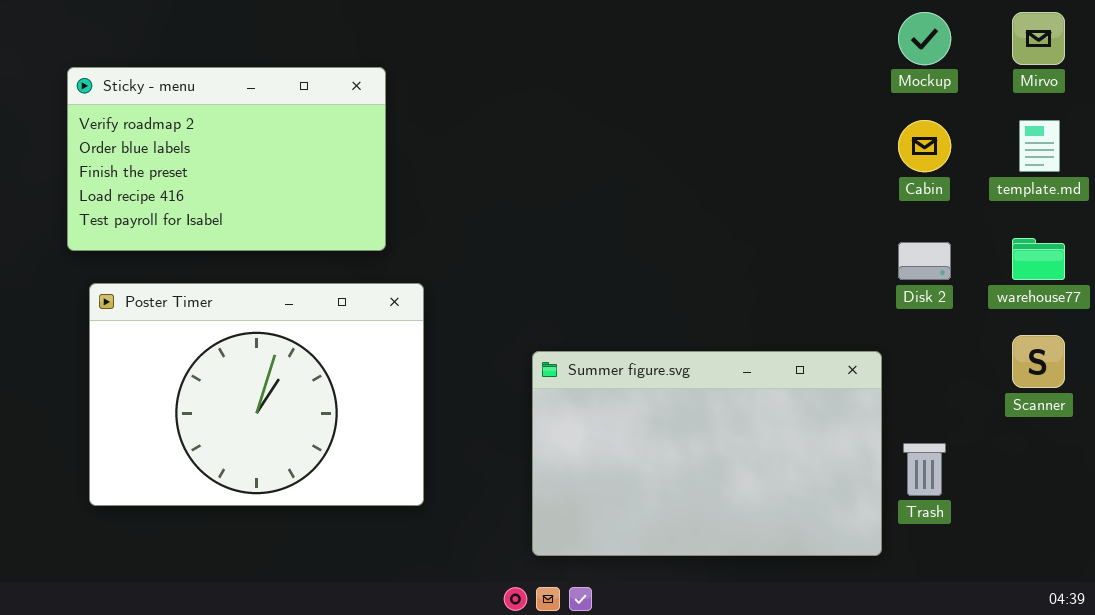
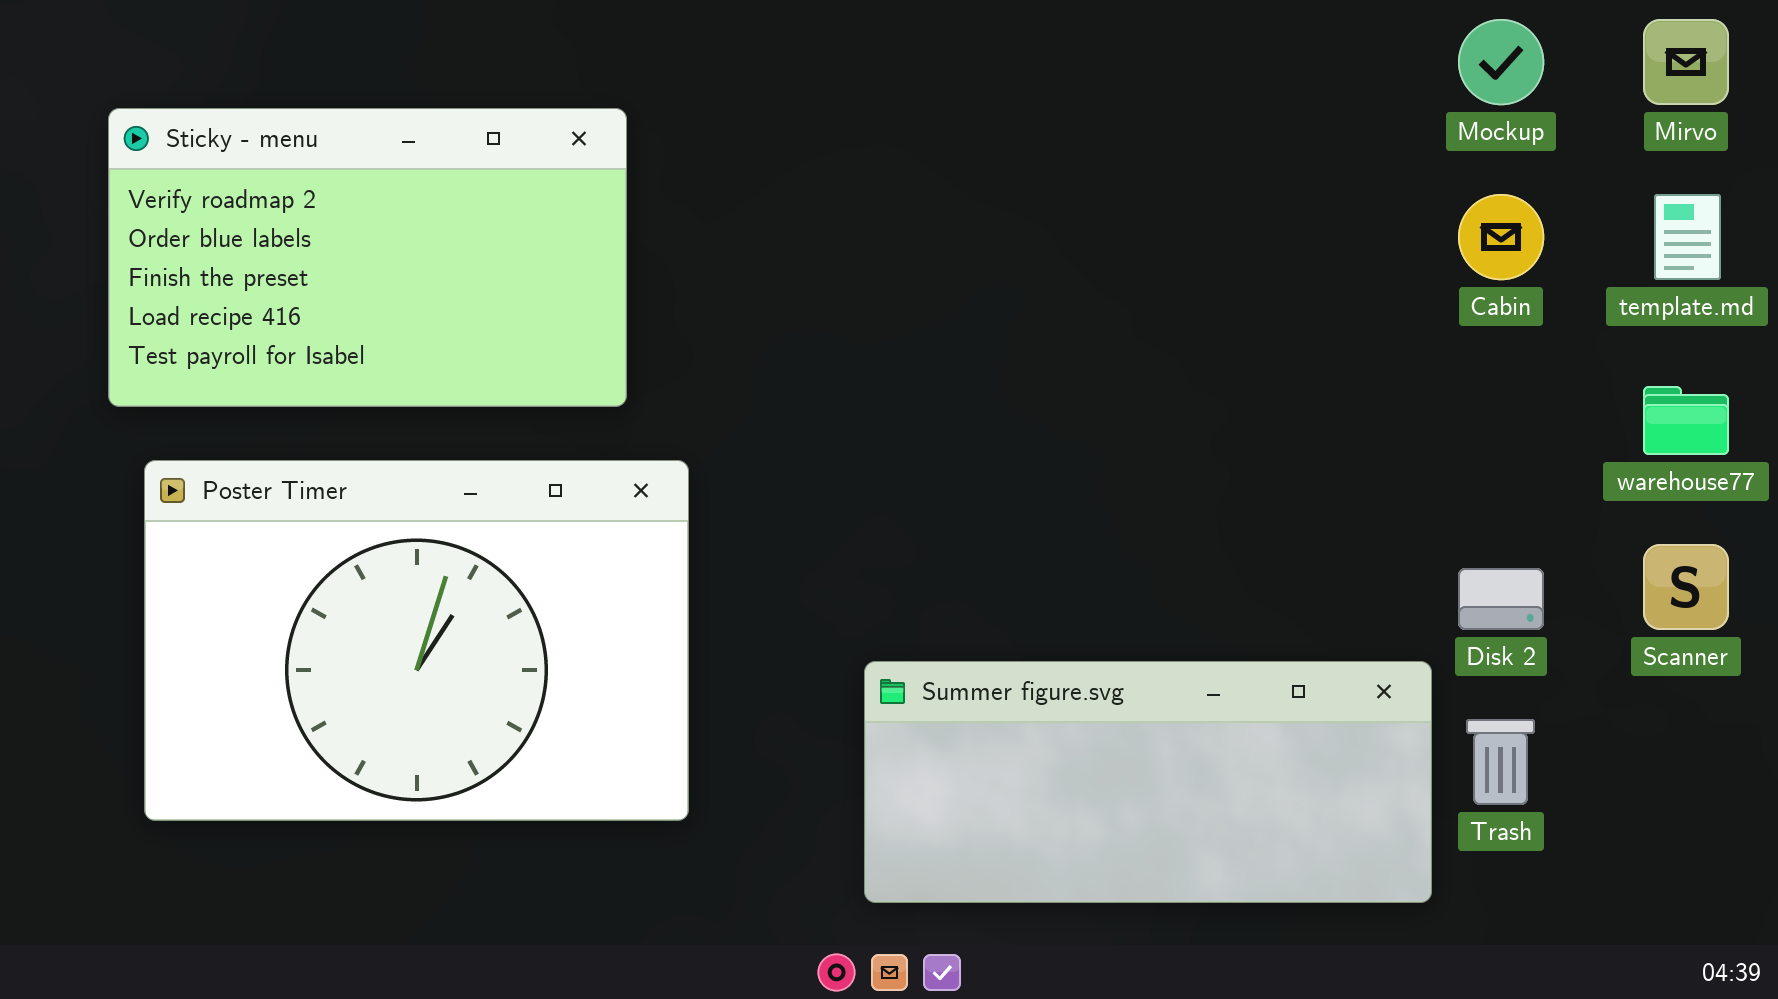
Disk 2: [898,242,951,280] -> [1458,568,1544,630], moved
Summer figure.svg: [532,351,882,556] -> [864,661,1432,903], resized

